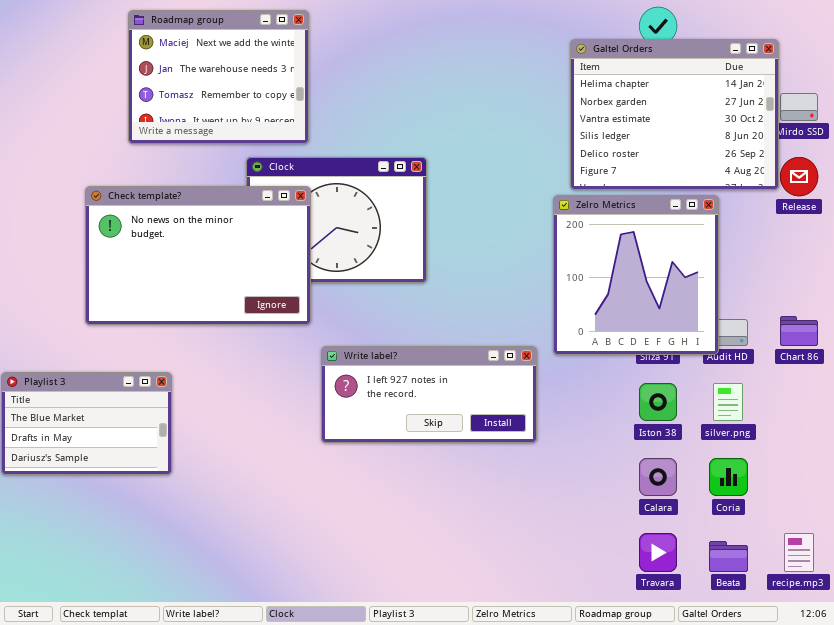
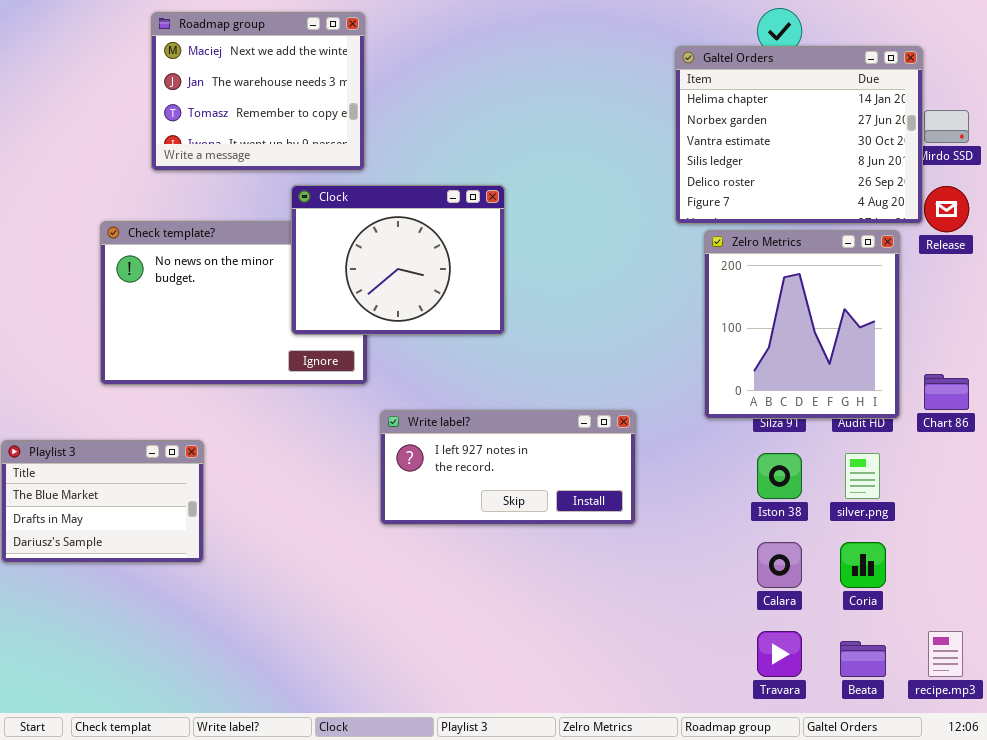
Clock: [246,157,427,283] -> [291,185,505,335], raised
Zelro Metrics: [553,195,719,355] -> [704,230,900,419], moved

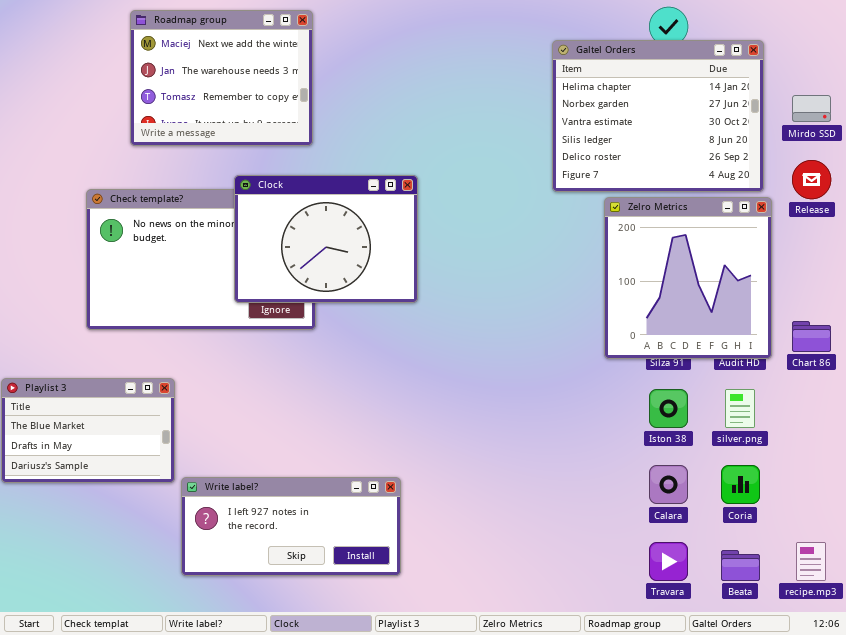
Galtel Orders: [675,46,923,224] -> [552,40,764,192], moved
Clock: [291,185,505,335] -> [234,175,418,303], moved
Write label?: [380,410,636,525] -> [181,477,401,576], moved

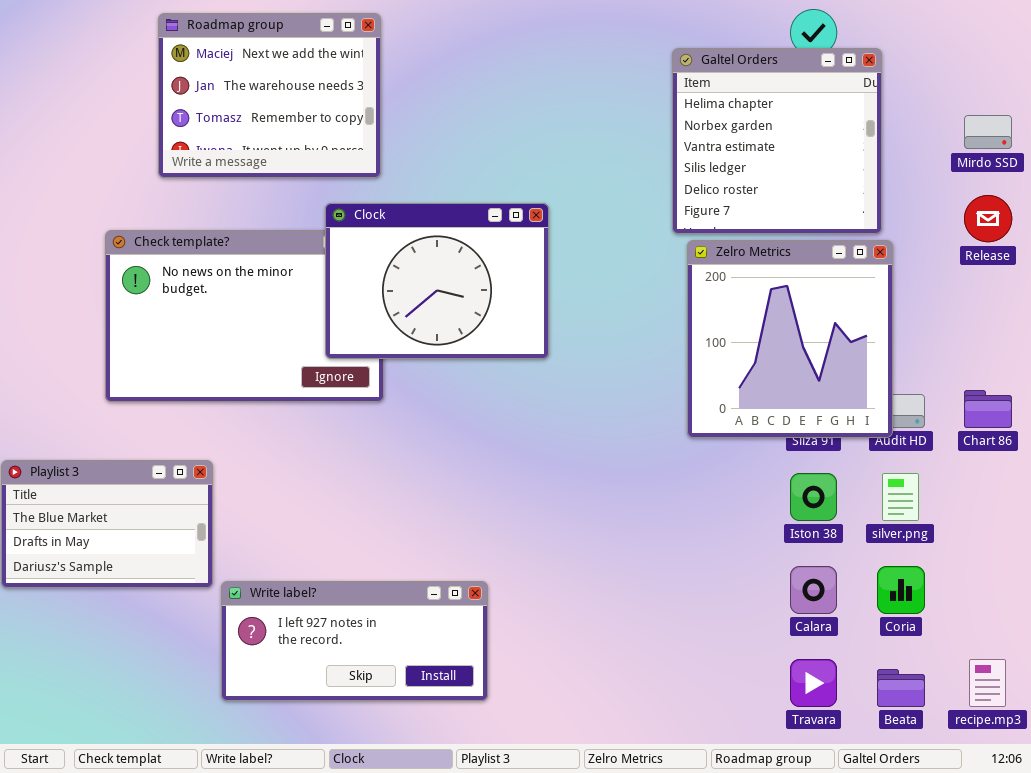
Galtel Orders: [552,40,764,192] -> [672,48,882,234], resized
Clock: [234,175,418,303] -> [325,203,549,359], moved
Zelro Metrics: [604,197,772,359] -> [687,240,893,438], moved

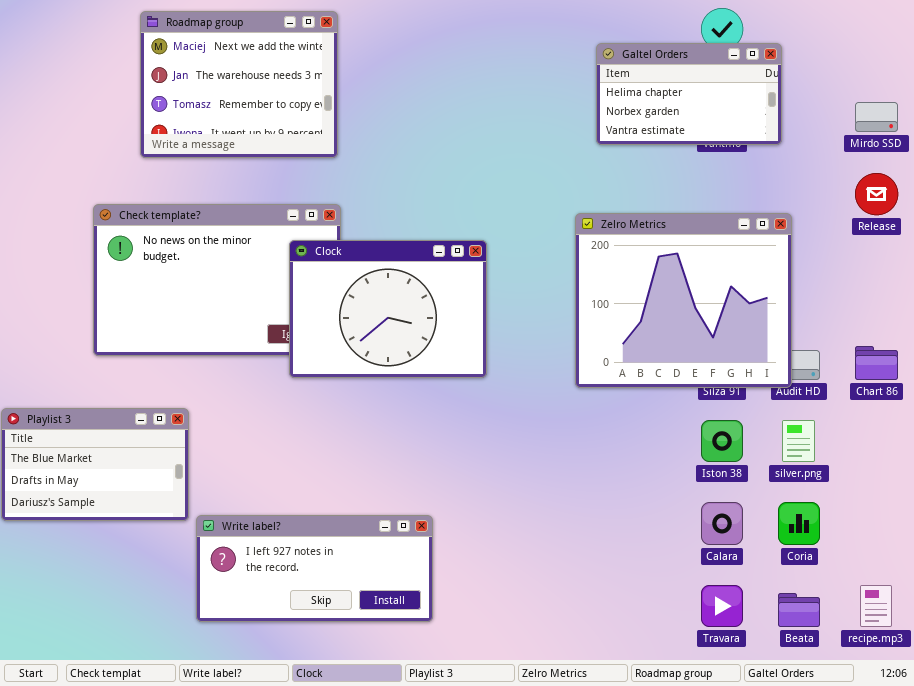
Galtel Orders: [672,48,882,234] -> [596,43,782,145], resized
Clock: [325,203,549,359] -> [289,240,487,378], moved
Zelro Metrics: [687,240,893,438] -> [575,213,792,388], resized

